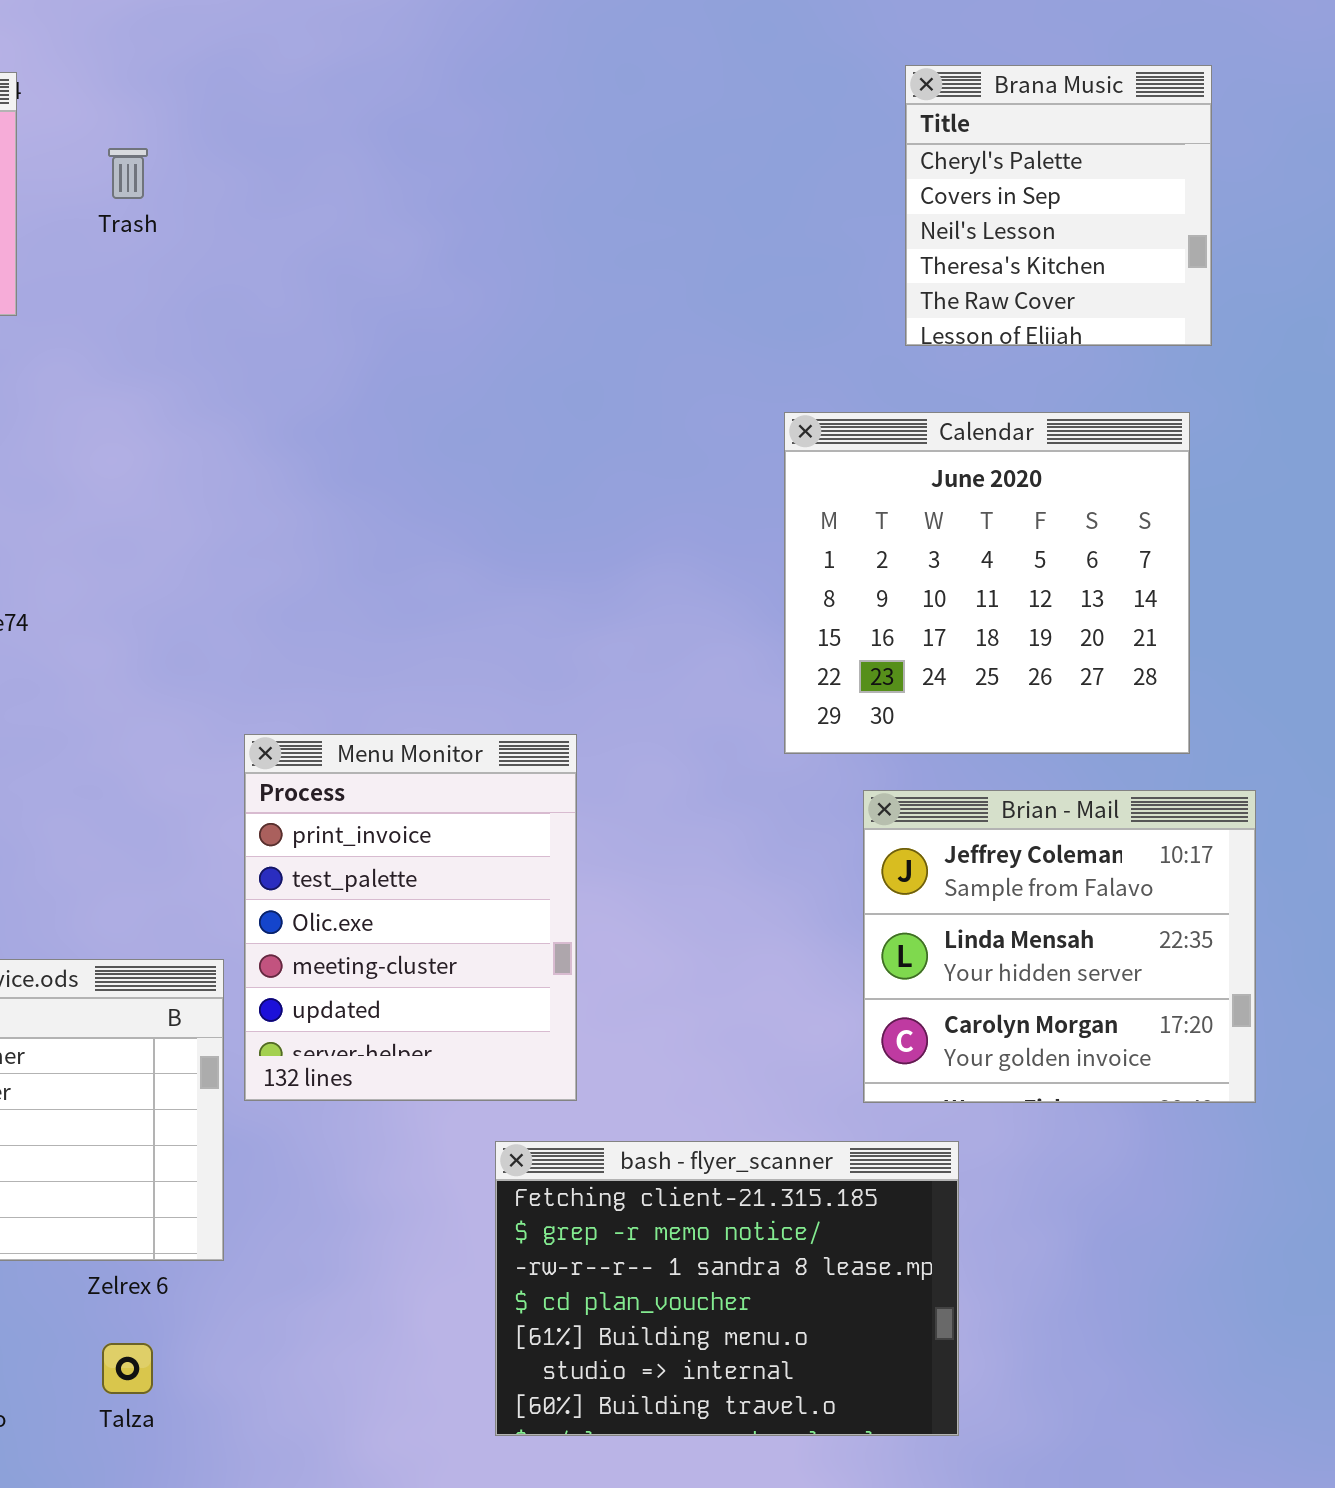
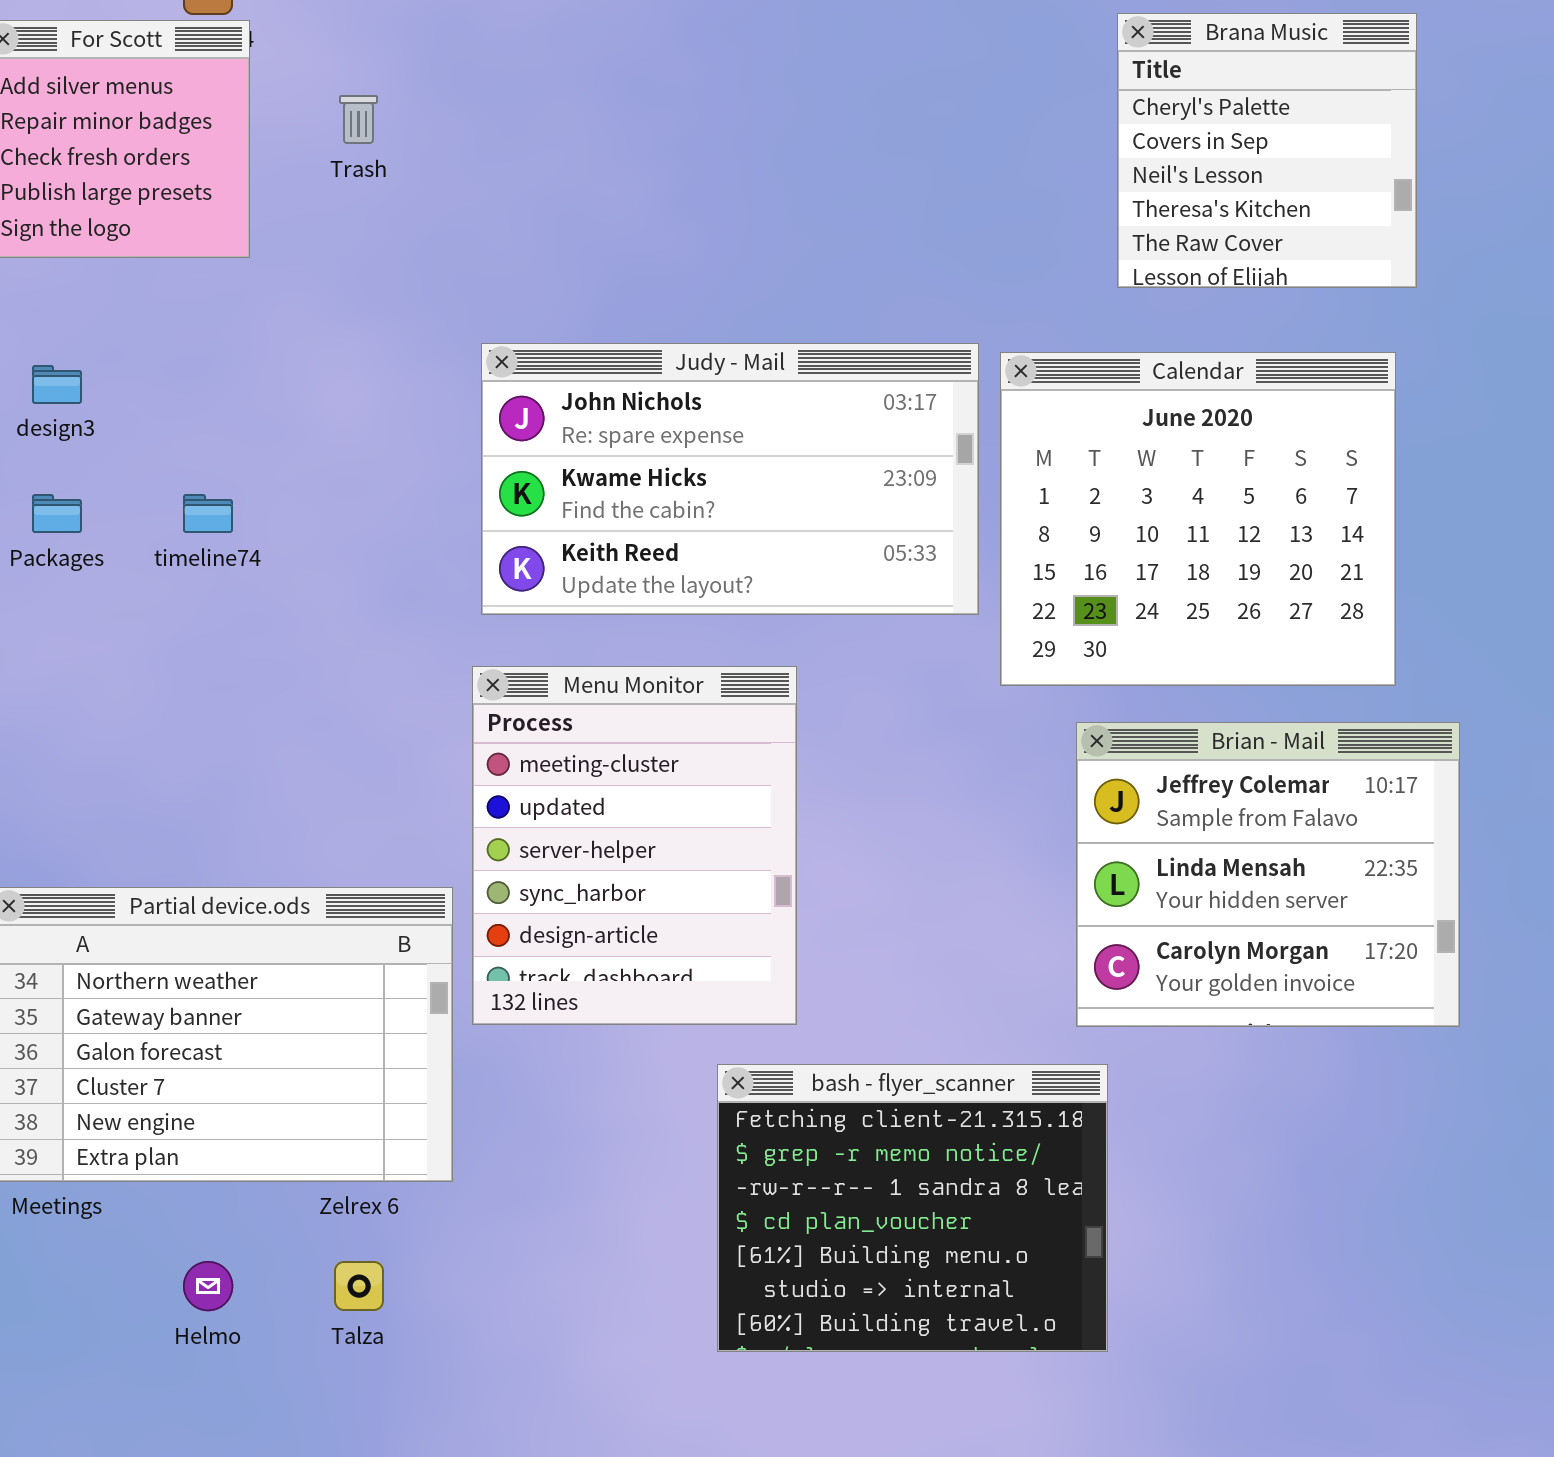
Judy - Mail: none -> [481,343,979,615], opened
Menu Monitor: [244,734,577,1101] -> [472,666,797,1025], scrolled down 3 rows
bash - flyer_scanner: [495,1141,959,1436] -> [717,1064,1108,1352], resized

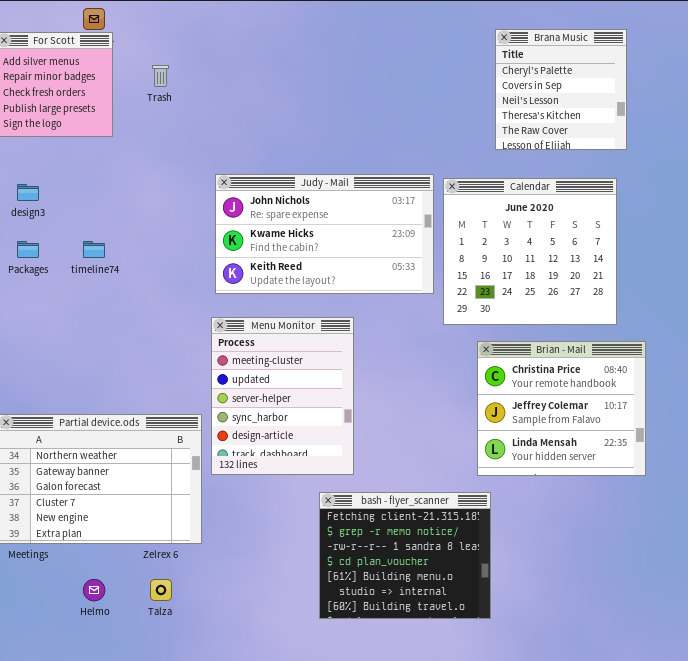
Brian - Mail: [1076,722,1460,1027] -> [477,341,646,476], scrolled up 1 row

